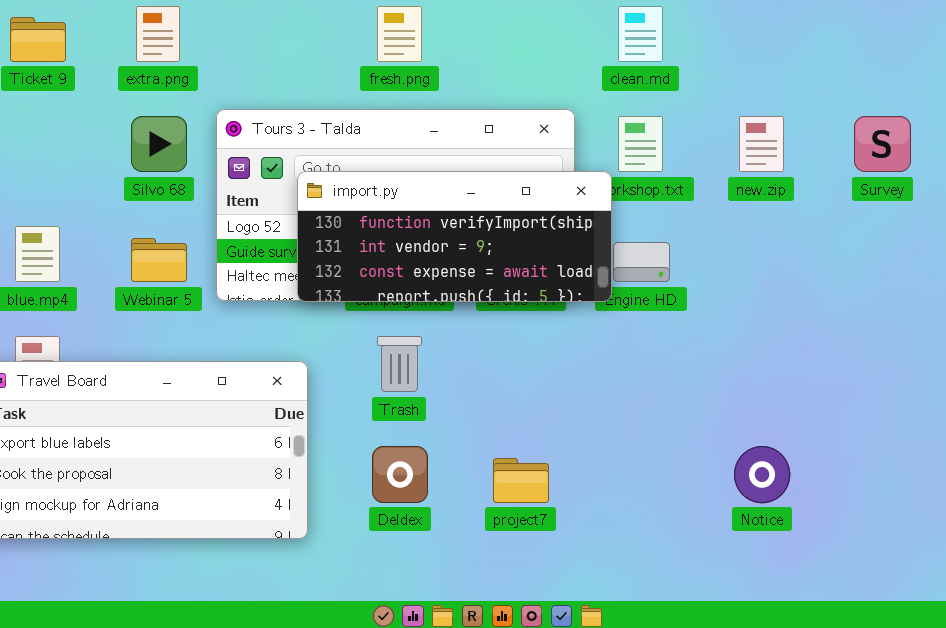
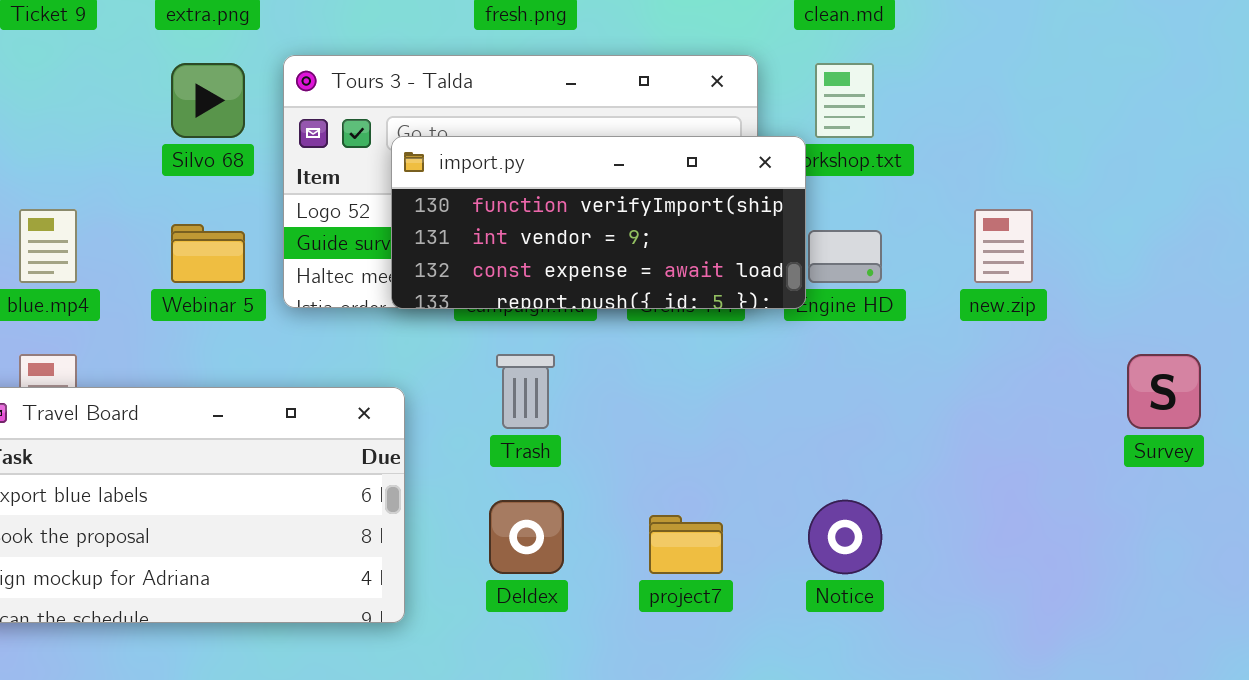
new.zip: [739,116,784,172] -> [974,209,1033,283], moved
Survey: [854,116,911,172] -> [1127,354,1201,429], moved
Notice: [734,446,790,503] -> [808,500,882,574], moved

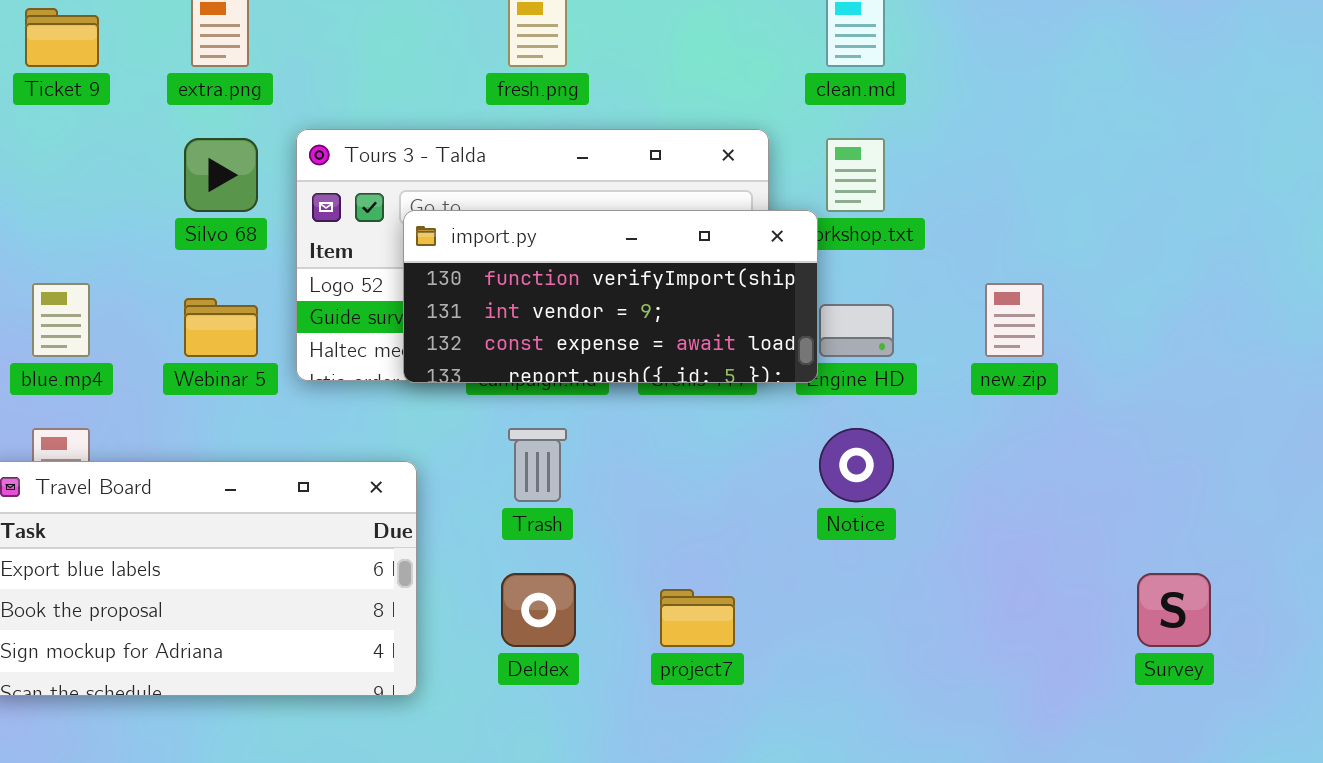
Survey: [1127,354,1201,429] -> [1137,573,1211,647], moved
Notice: [808,500,882,574] -> [819,428,894,502], moved

